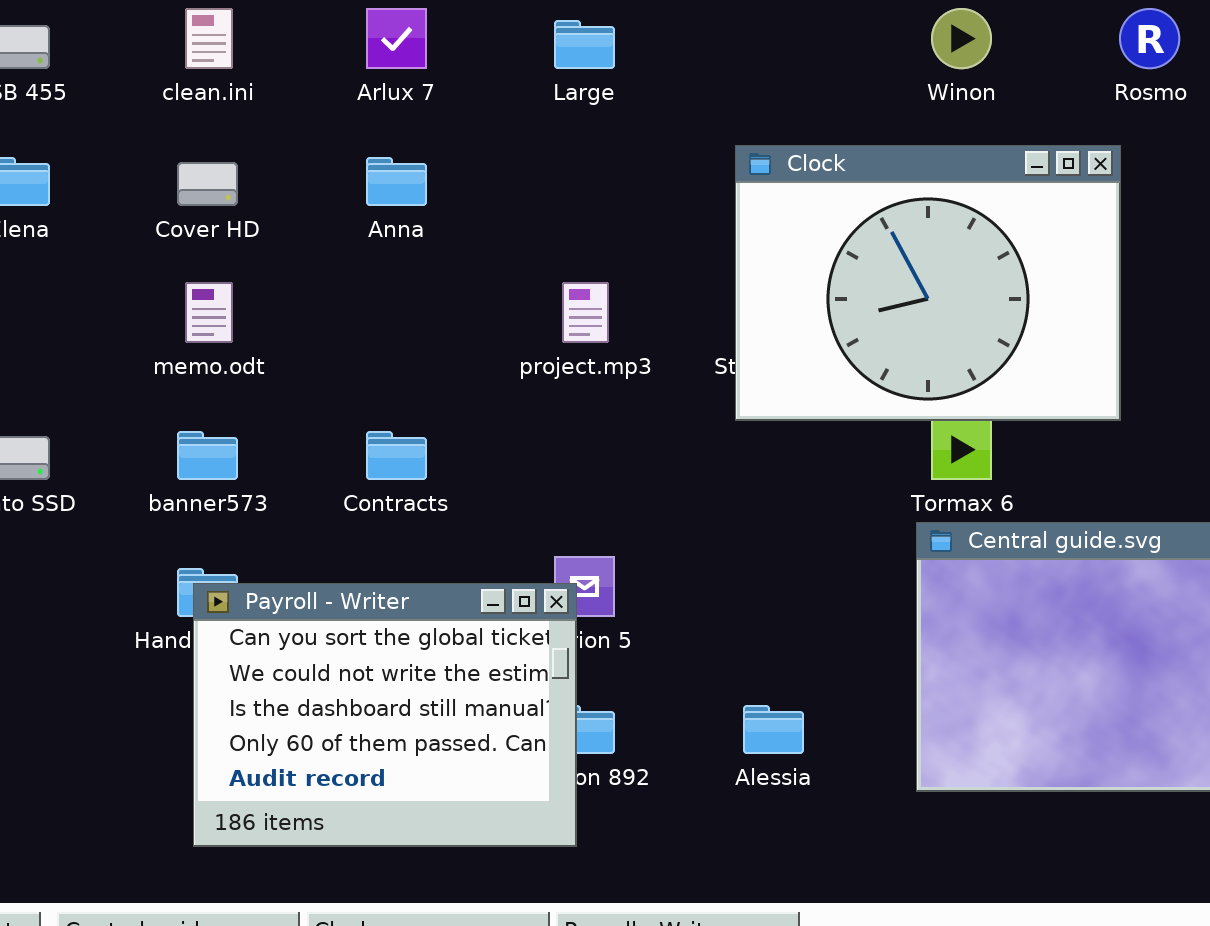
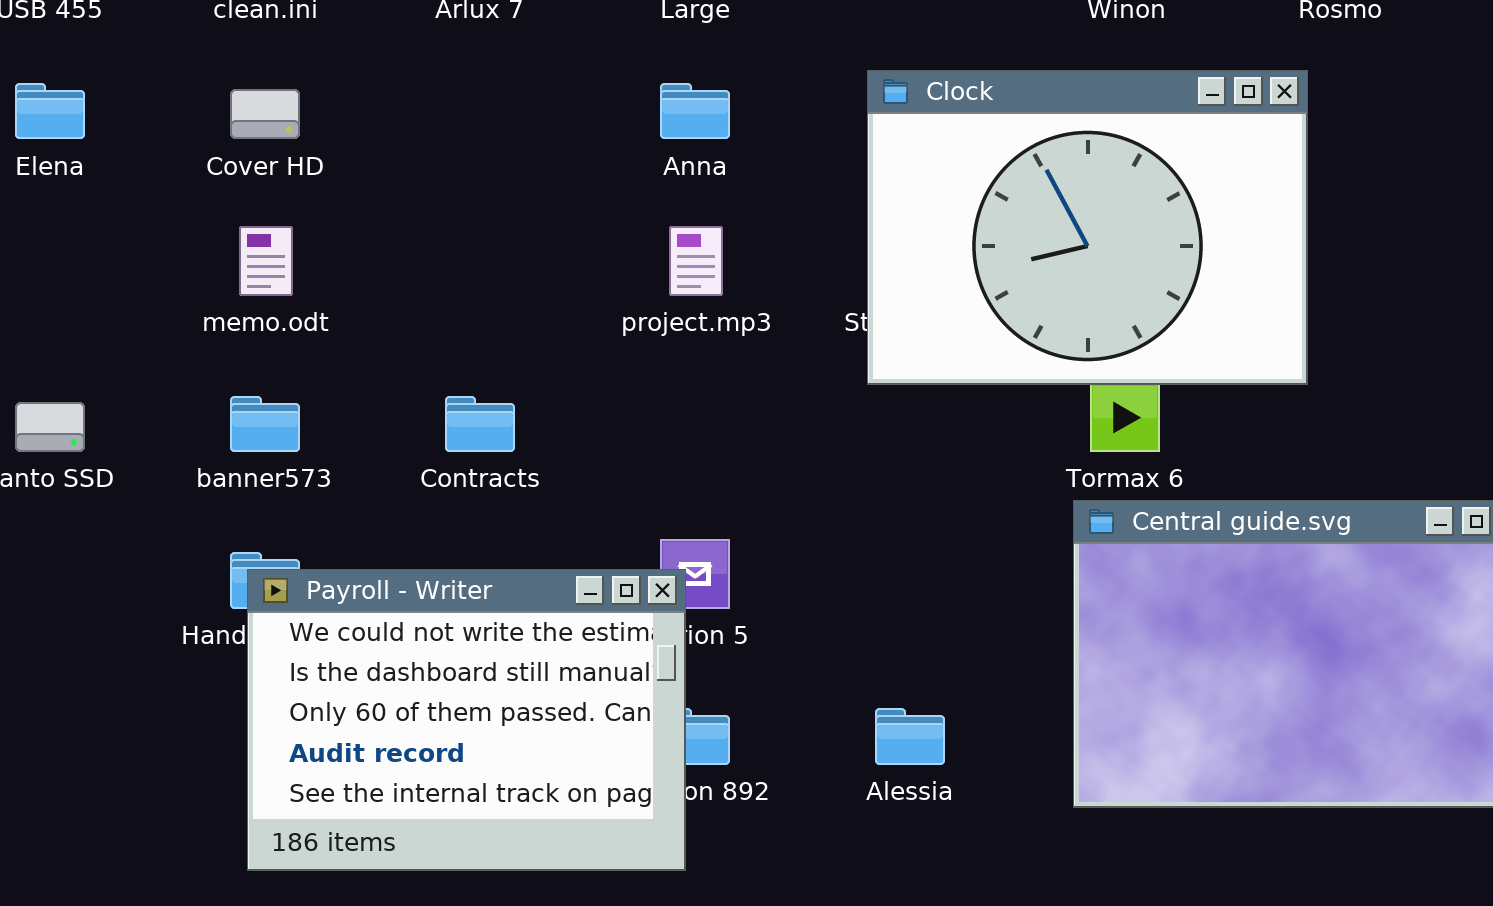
Anna: [366,157,427,206] -> [660,83,730,139], moved
Payroll - Writer: [193,583,577,847] -> [247,569,686,871], scrolled down 1 row

